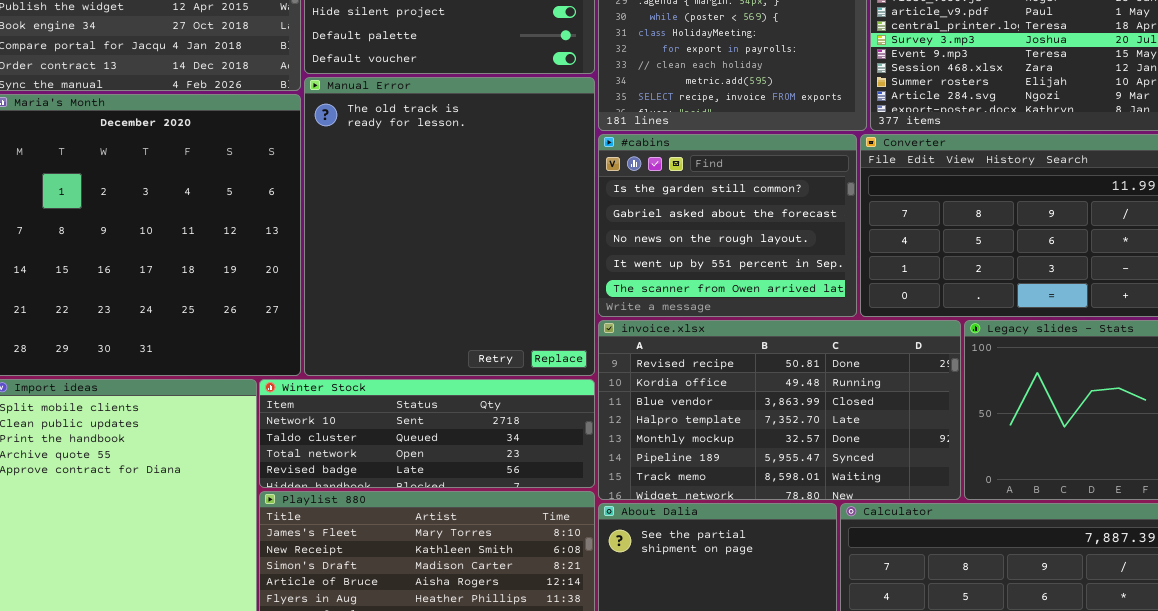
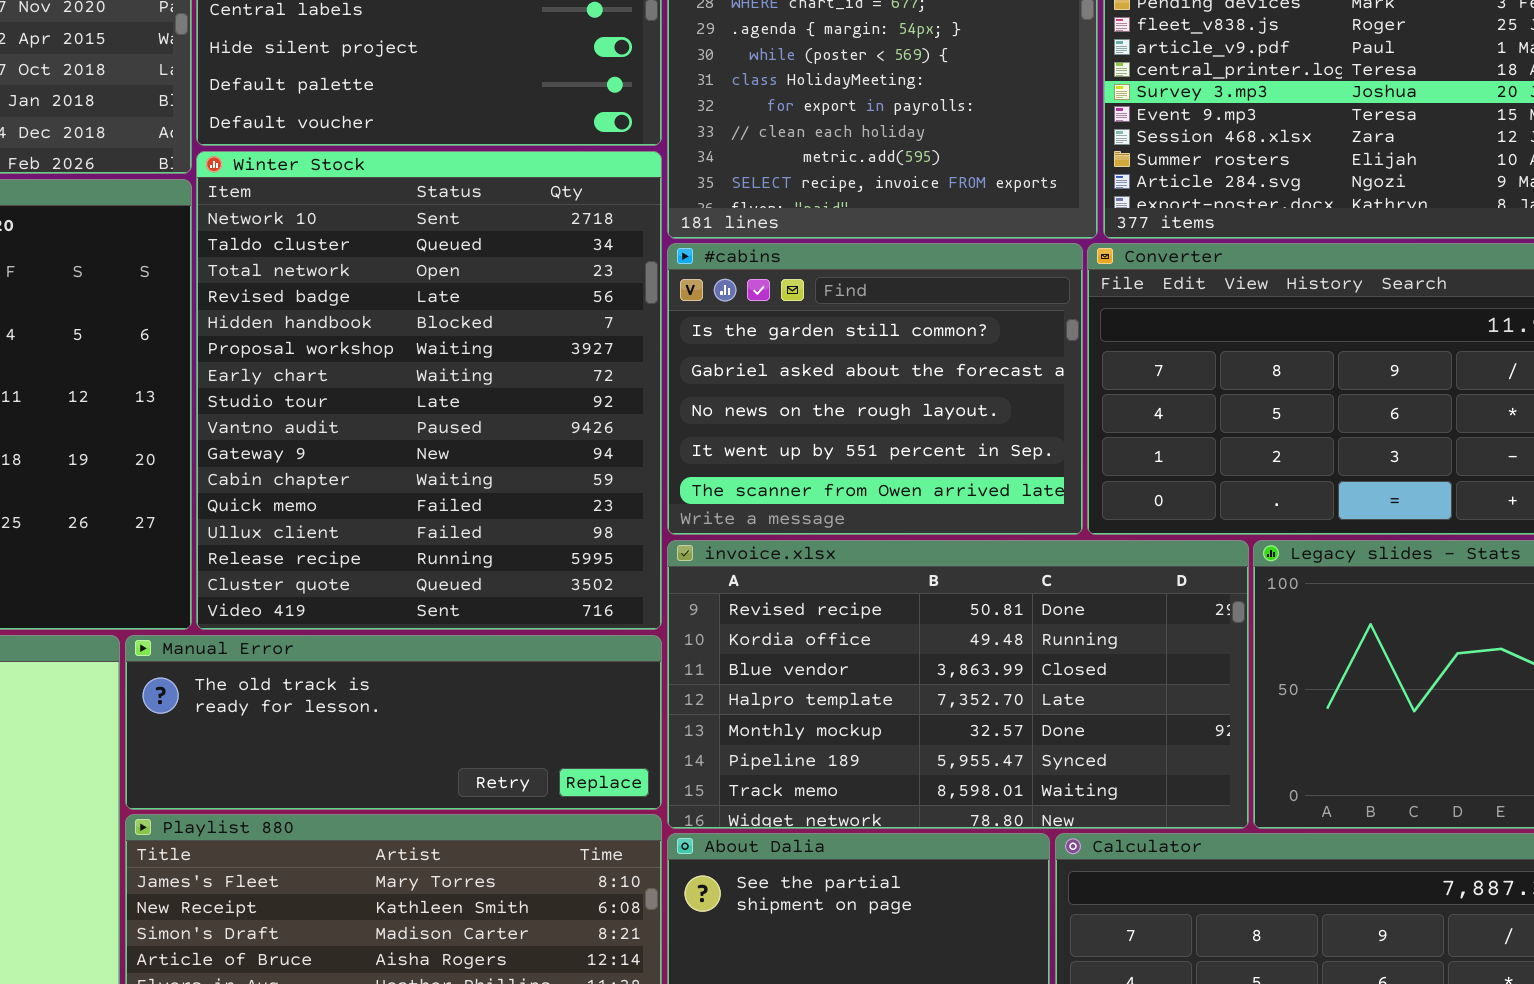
Manual Error: [304,77,595,376] -> [125,635,662,810], moved, resized
Winter Stock: [259,379,595,488] -> [196,151,662,630], moved, resized

